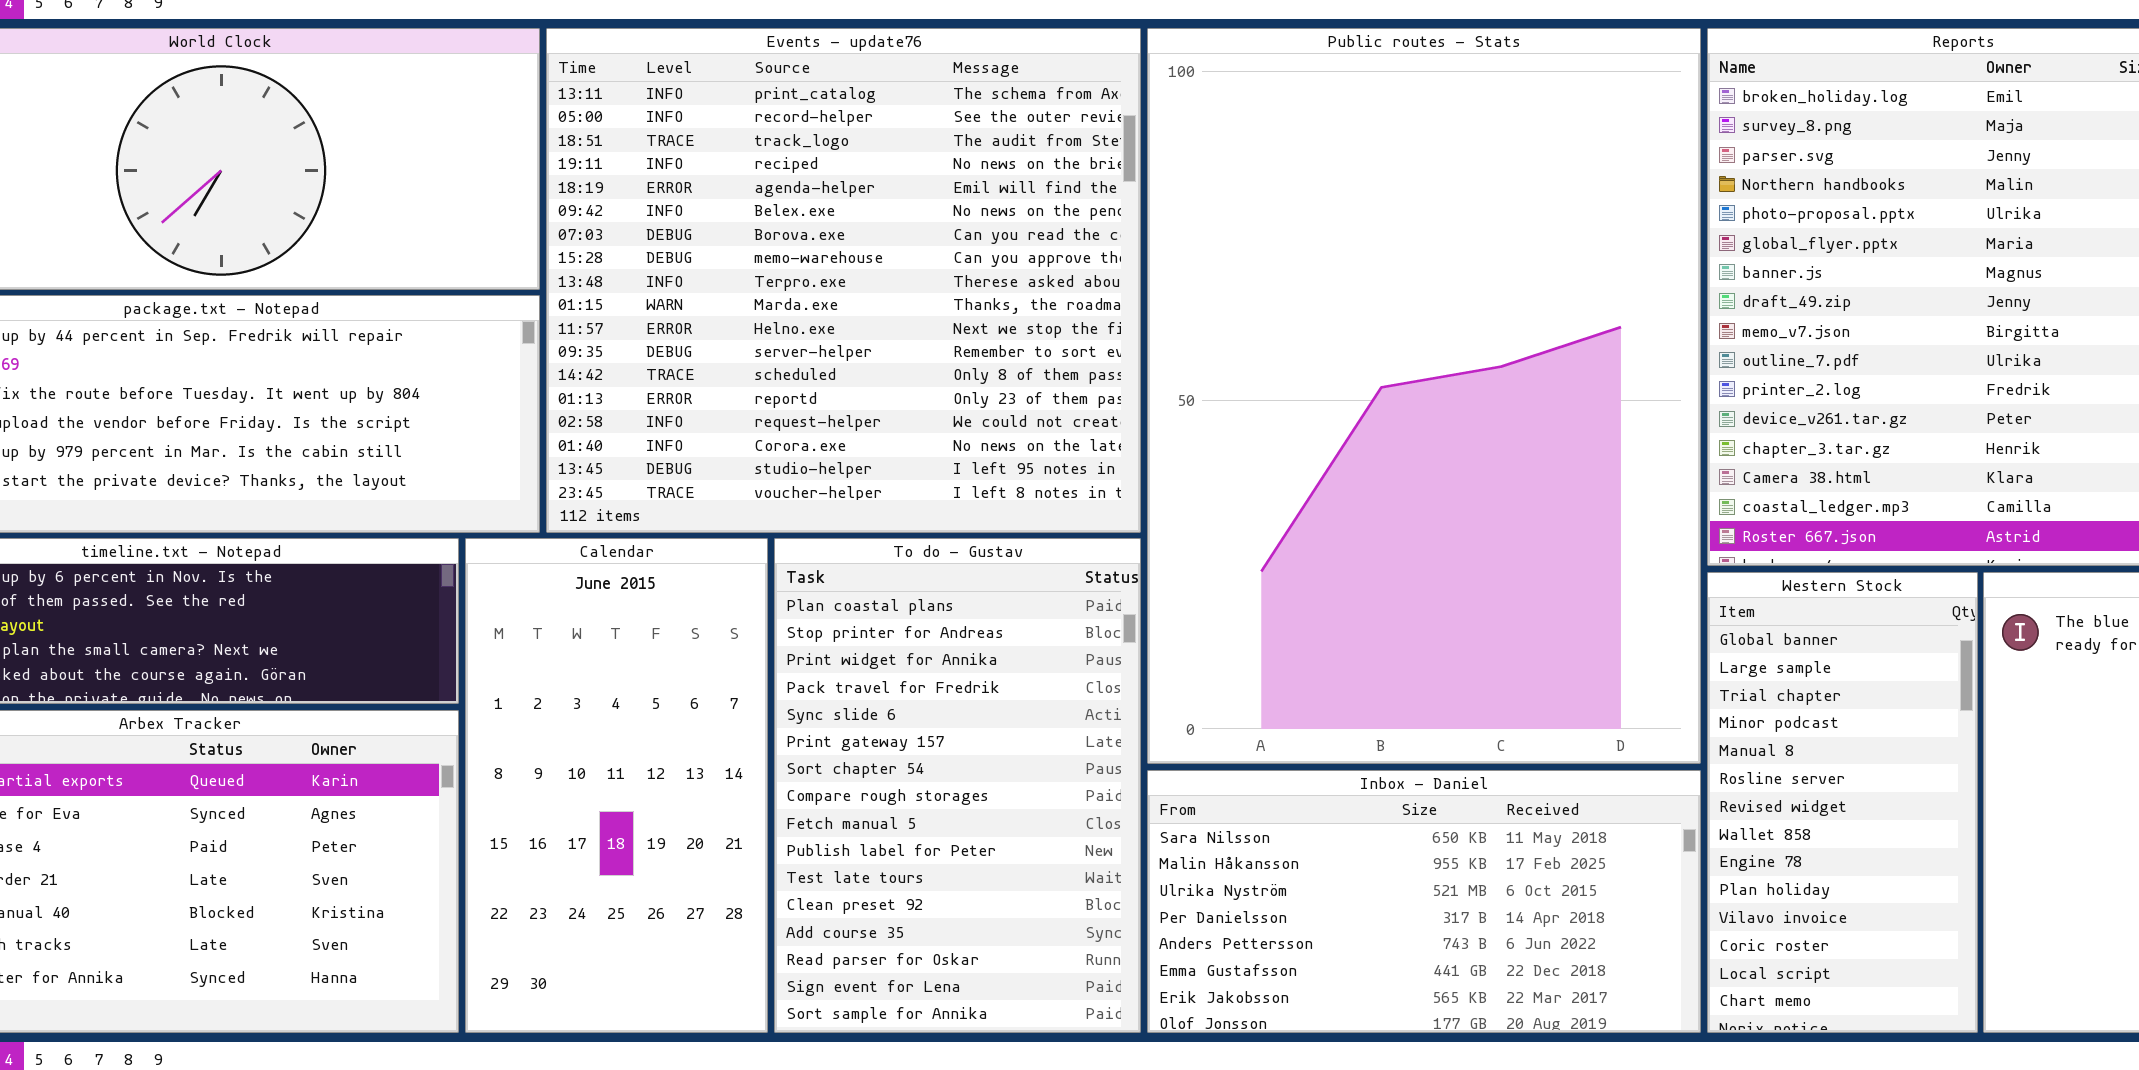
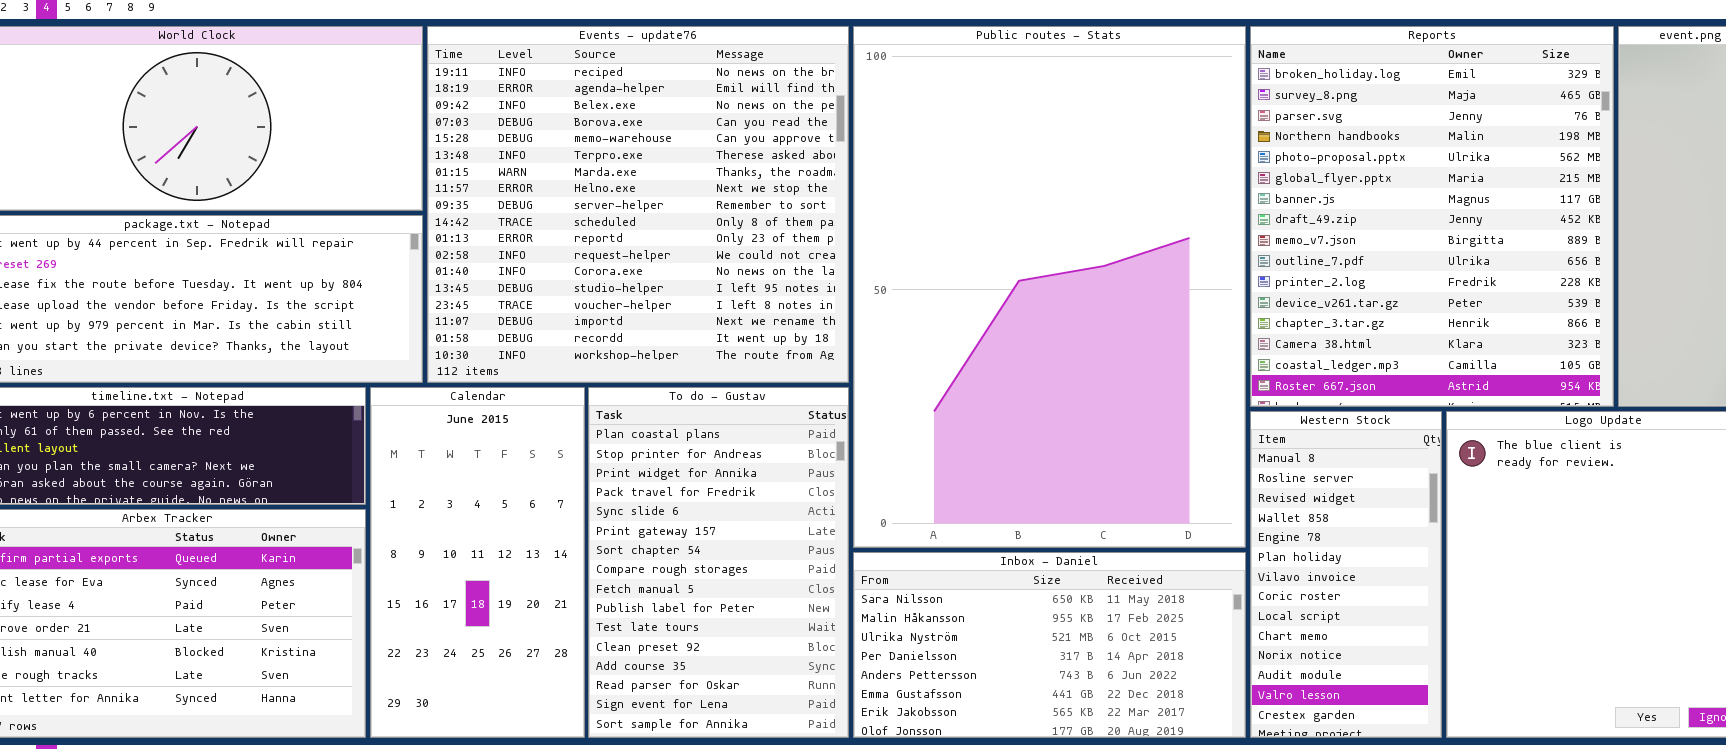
Events - update76: [546,28,1141,533] -> [427,26,849,383], scrolled down 3 rows
Western Stock: [1707,572,1978,1033] -> [1250,411,1442,738], scrolled down 4 rows

